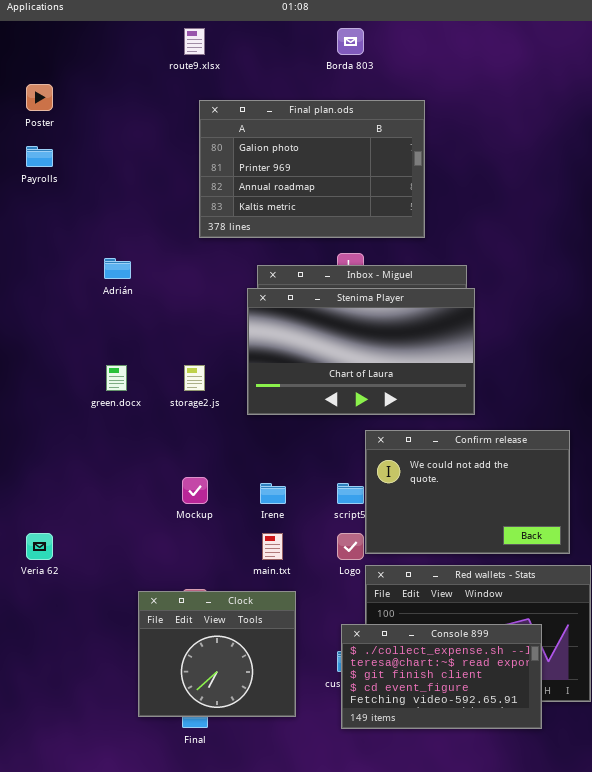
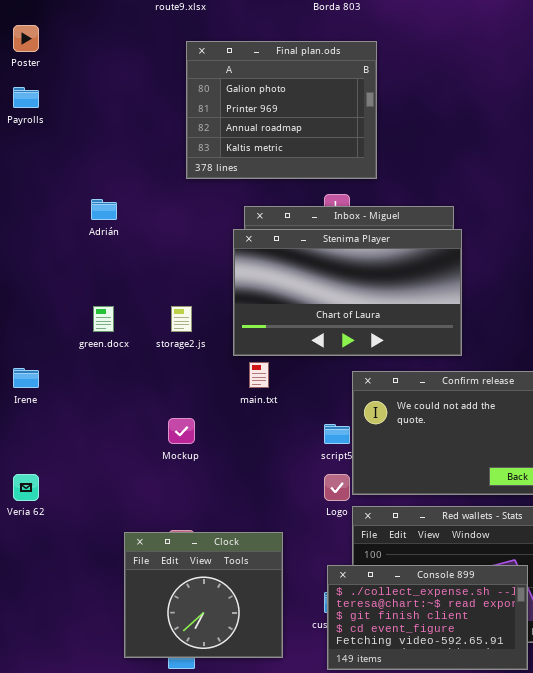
Final plan.ods: [199,100,425,238] -> [186,41,377,179], resized
Irene: [260,483,286,504] -> [13,368,39,388], moved
main.txt: [262,533,283,560] -> [249,362,269,388], moved

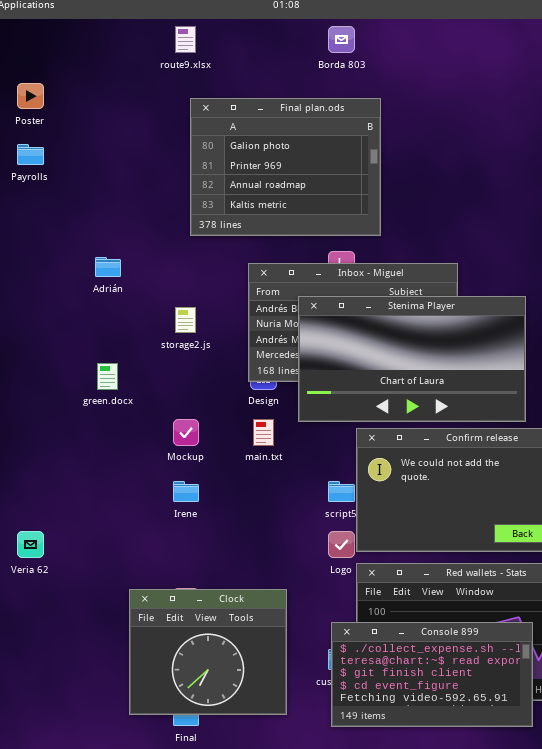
Stenima Player: [233,229,462,356] -> [298,296,526,422], moved
storage2.js: [171,306,192,332] -> [175,307,196,333], moved
Irene: [13,368,39,388] -> [173,481,199,502], moved
Mockup: [168,418,195,444] -> [173,419,199,446], moved

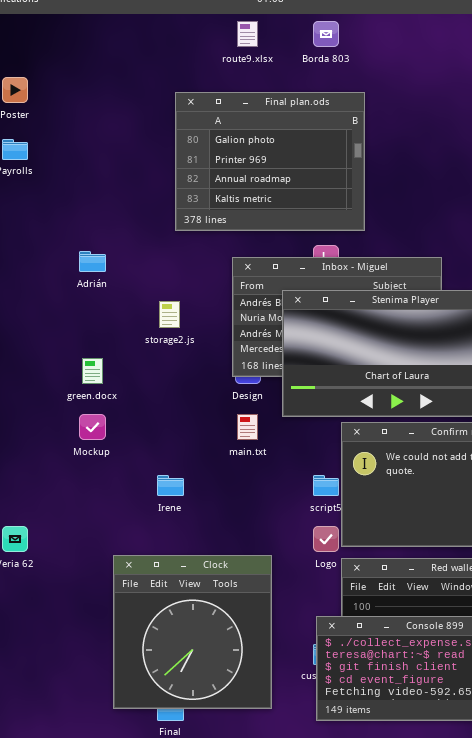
route9.xlsx: [175,26,196,53] -> [237,21,258,47], moved
Mockup: [173,419,199,446] -> [79,414,106,440], moved
Clock: [129,589,287,715] -> [113,555,272,709], resized

